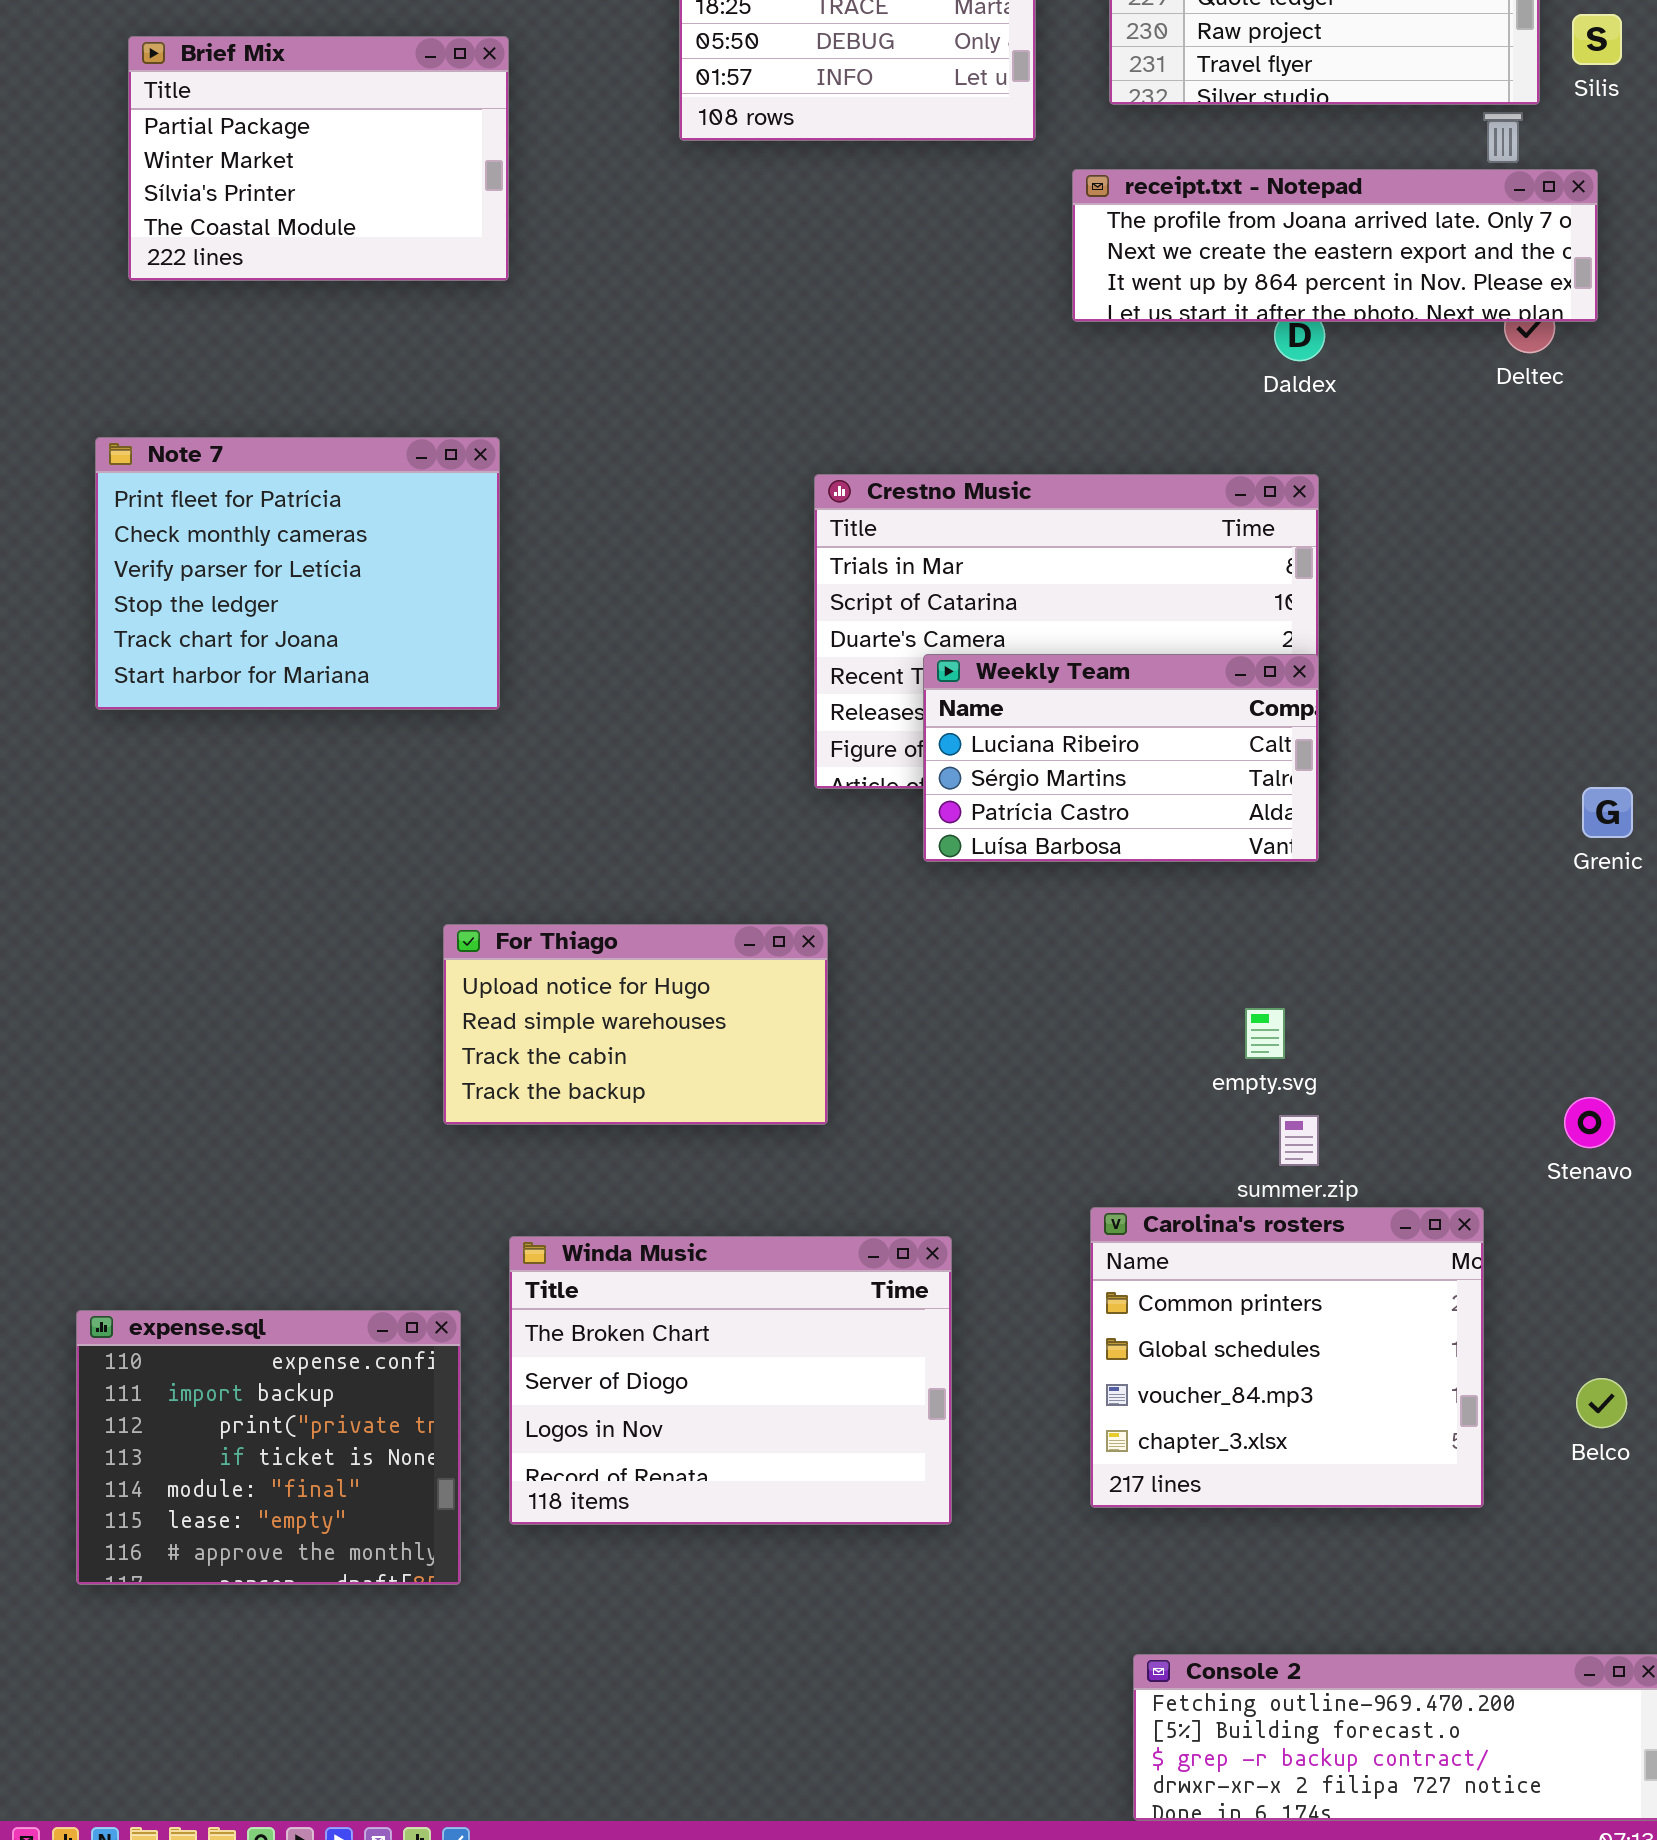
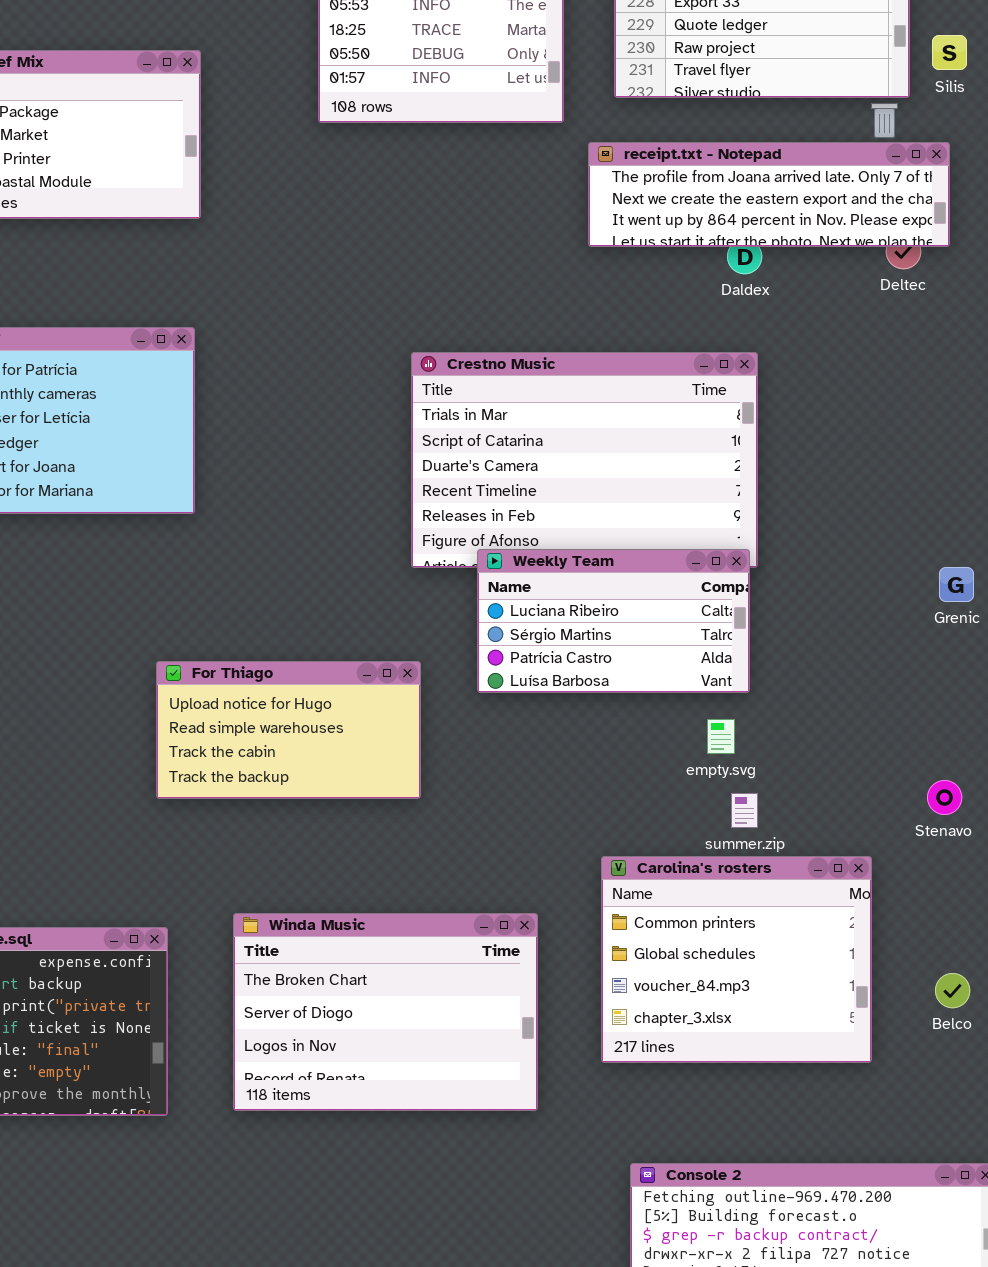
Weekly Team: [923,654,1319,862] -> [477,549,750,693], moved
Winda Music: [509,1236,952,1525] -> [233,913,538,1111], moved

